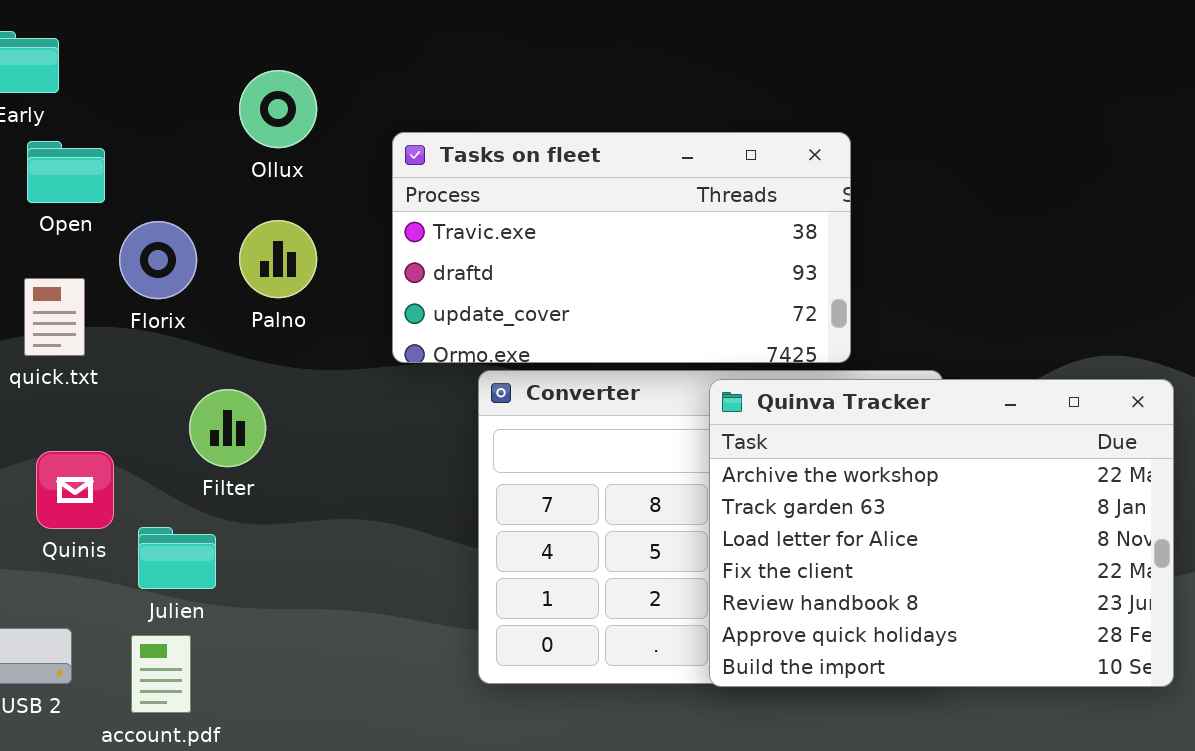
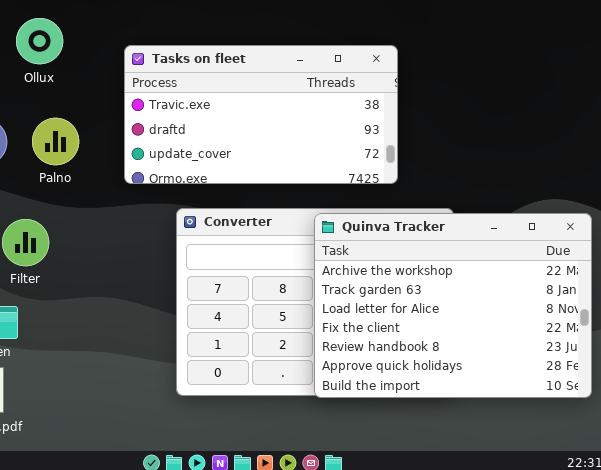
Ollux: [239,70,317,148] -> [16,18,63,64], moved
Tasks on fleet: [392,132,851,363] -> [124,45,398,184], moved

